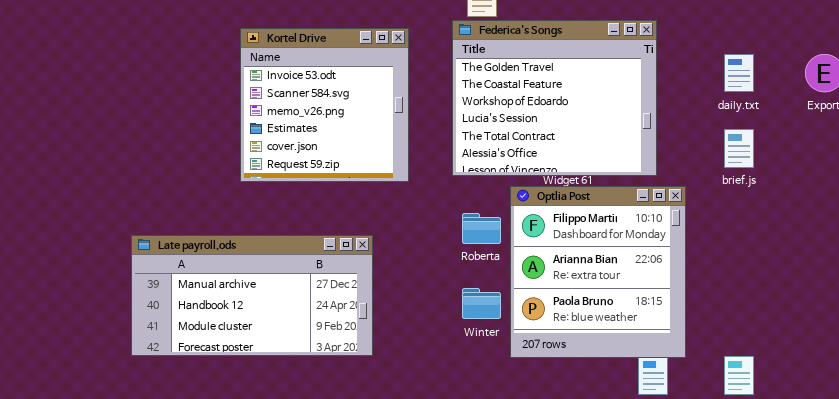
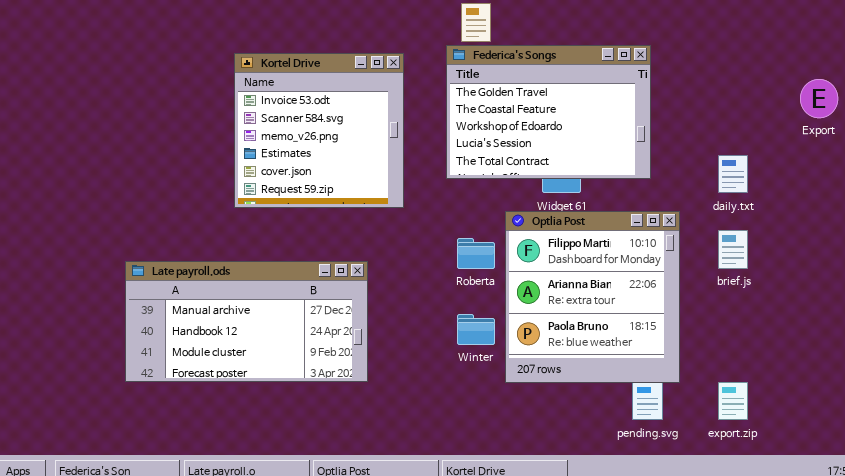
Federica's Songs: [452,20,657,176] -> [446,45,651,179], resized
daily.txt: [724,54,754,92] -> [718,155,748,193], moved
brief.js: [724,129,754,168] -> [718,230,748,269], moved

